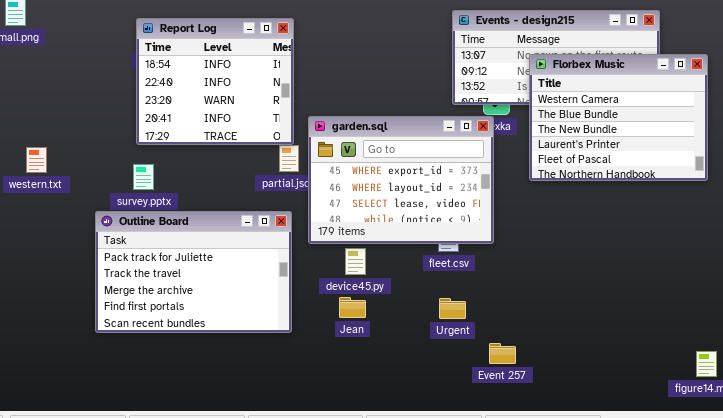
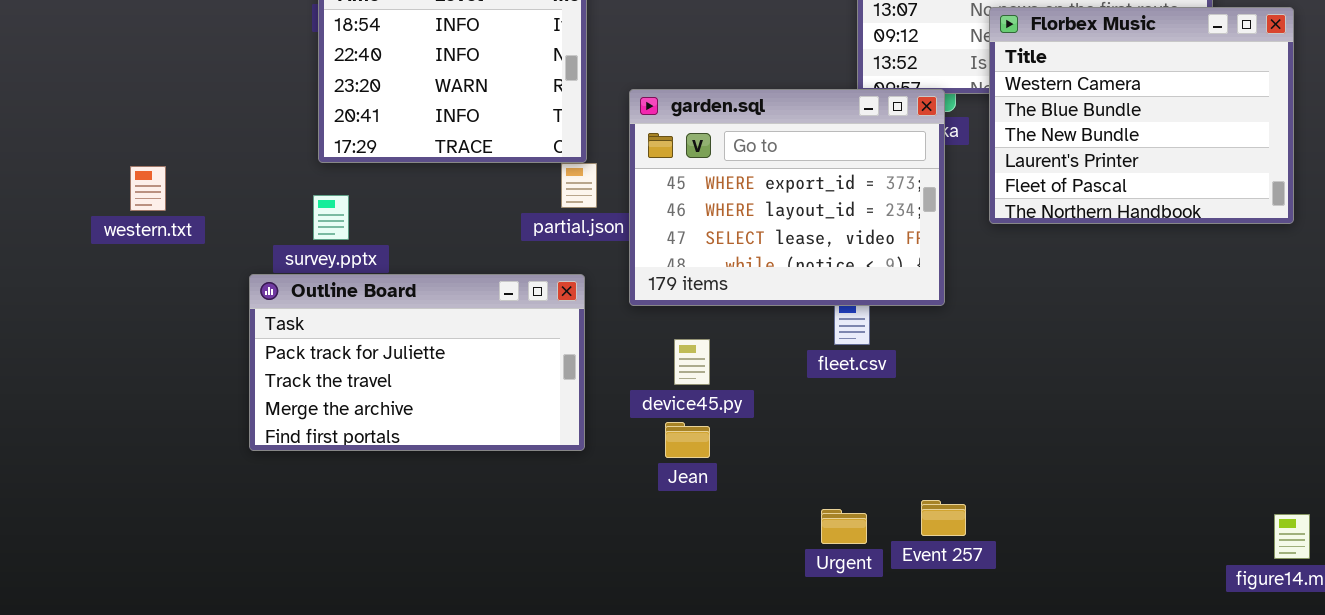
garden.sql: [308,116,494,244] -> [629,89,945,306], moved
Outline Board: [95,211,292,333] -> [249,274,585,451], resized
Urgent: [439,298,466,319] -> [821,509,867,544], moved

